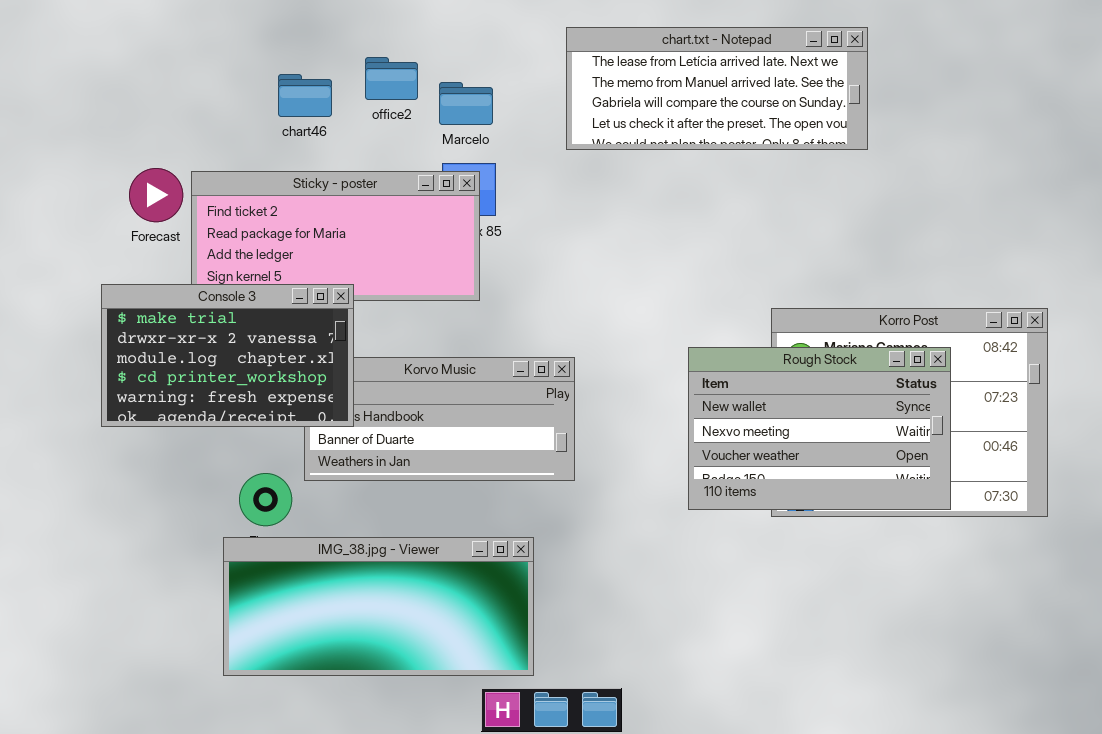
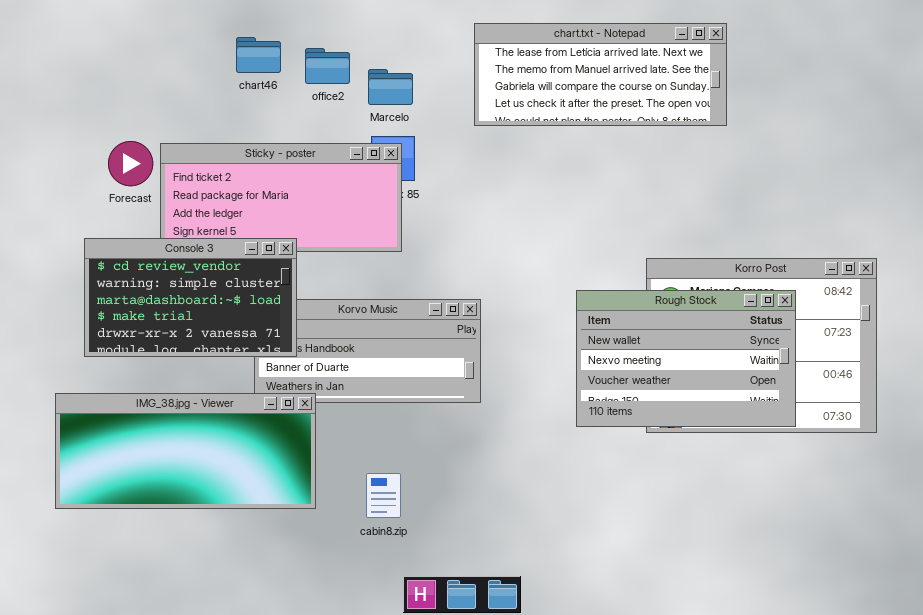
chart46: [278,74,332,117] -> [236,37,281,73], moved
Console 3: [101,284,354,427] -> [84,238,297,357], scrolled up 3 rows
IMG_38.jpg - Viewer: [223,537,534,676] -> [55,393,316,509], moved

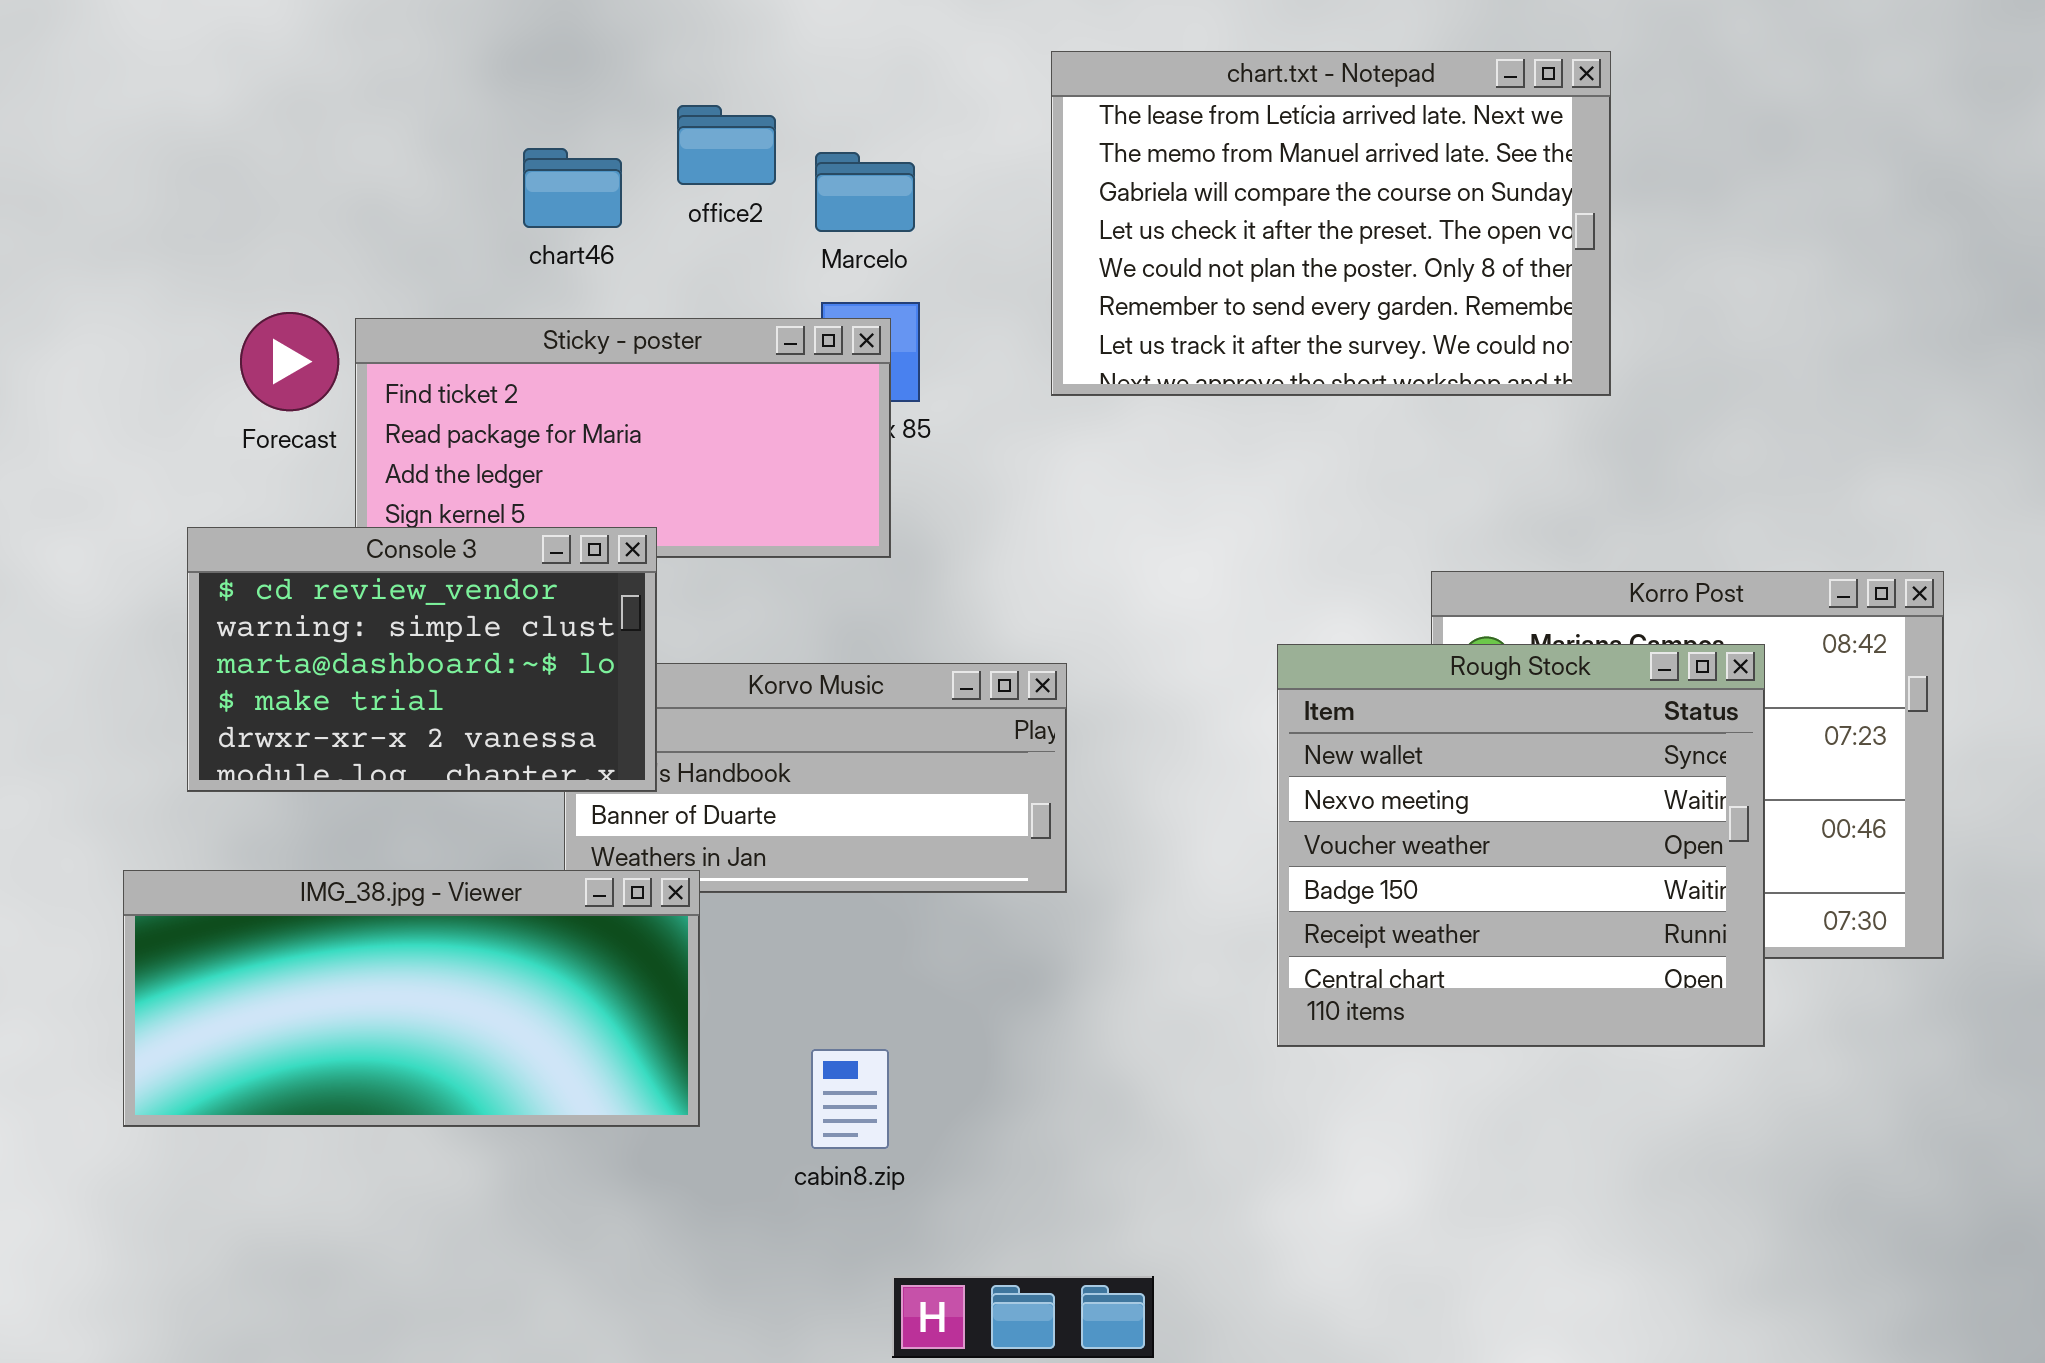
chart.txt - Notepad: [474,23,727,126] -> [1051,51,1611,396], resized
chart46: [236,37,281,73] -> [523,148,622,228], moved
Rough Stock: [576,290,796,427] -> [1277,644,1765,1047], resized

